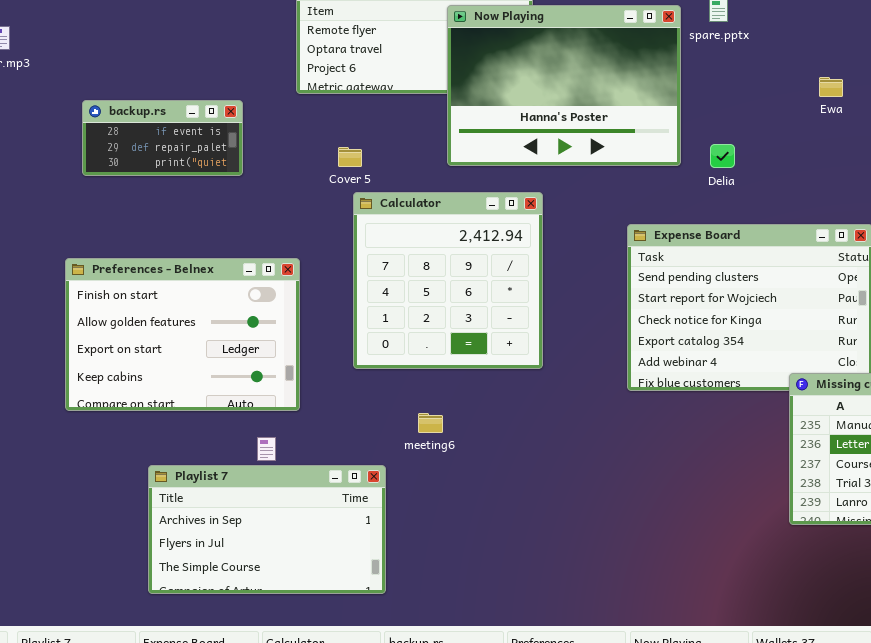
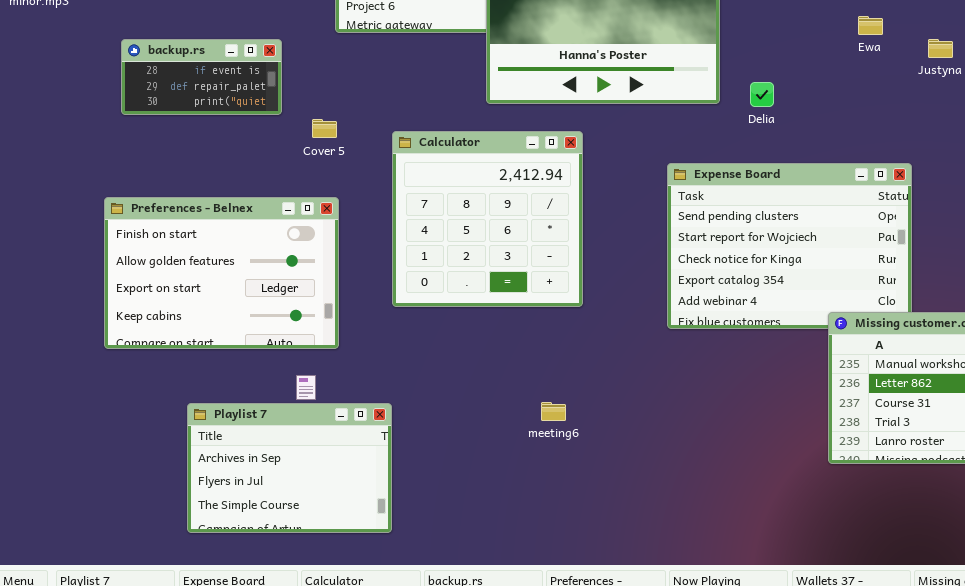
Cover 5: [338,147,362,167] -> [312,119,337,138], moved
meeting6: [418,413,443,433] -> [541,402,566,421], moved
Playlist 7: [148,465,386,594] -> [187,403,392,533], resized

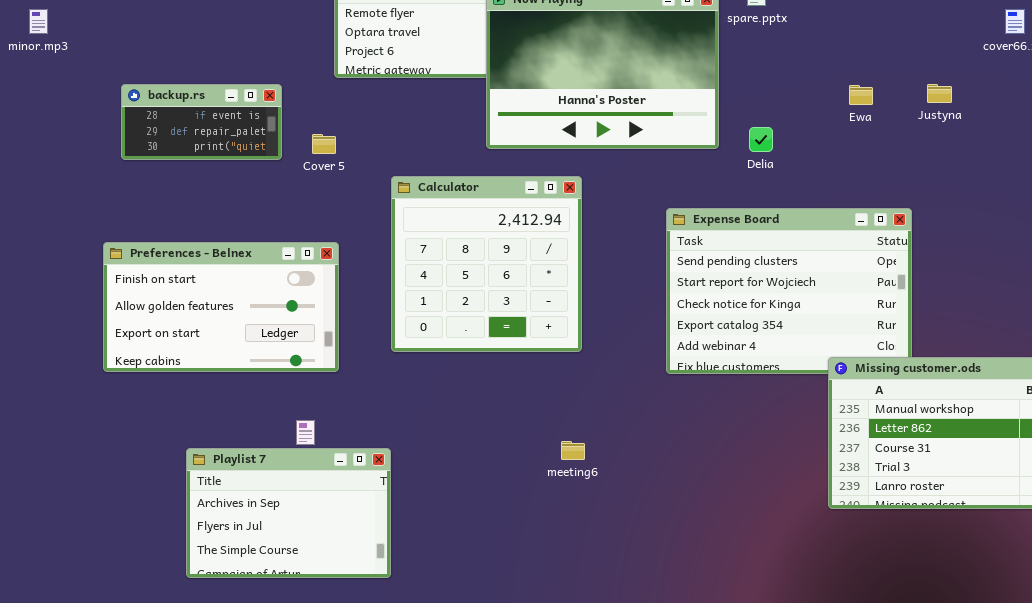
Ewa: [858,16,883,35] -> [849,85,873,105], moved
Cover 5: [312,119,337,138] -> [312,134,336,154], moved
Preferences - Belnex: [104,197,339,349] -> [103,242,339,372], resized
meeting6: [541,402,566,421] -> [561,441,585,460], moved

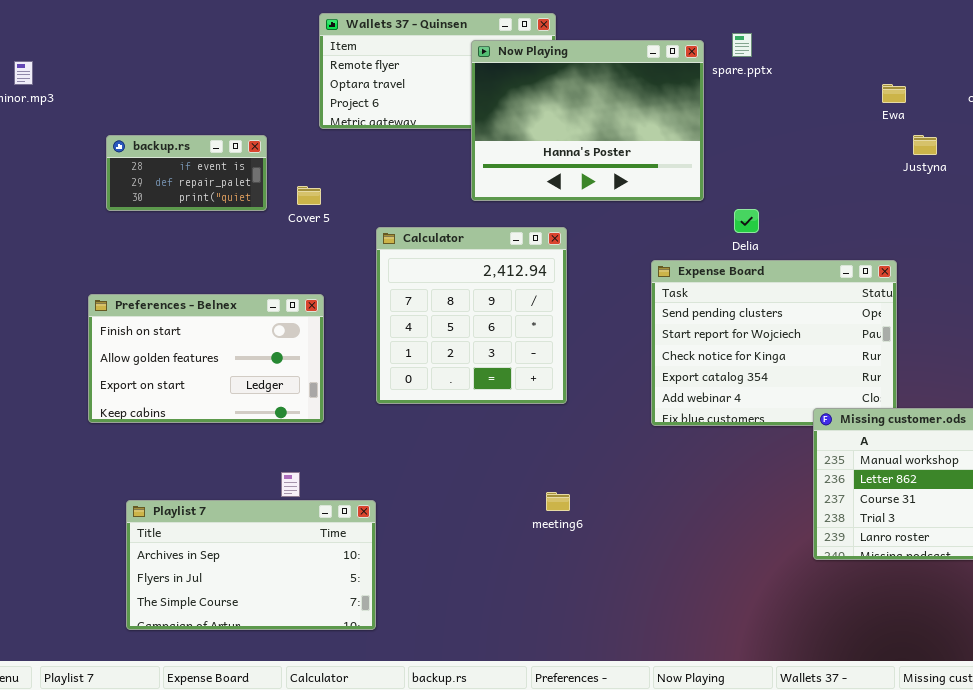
Ewa: [849,85,873,105] -> [882,84,906,103], moved
Delia: [749,127,773,152] -> [734,209,759,233], moved
Playlist 7: [186,448,391,578] -> [126,500,376,630], resized

